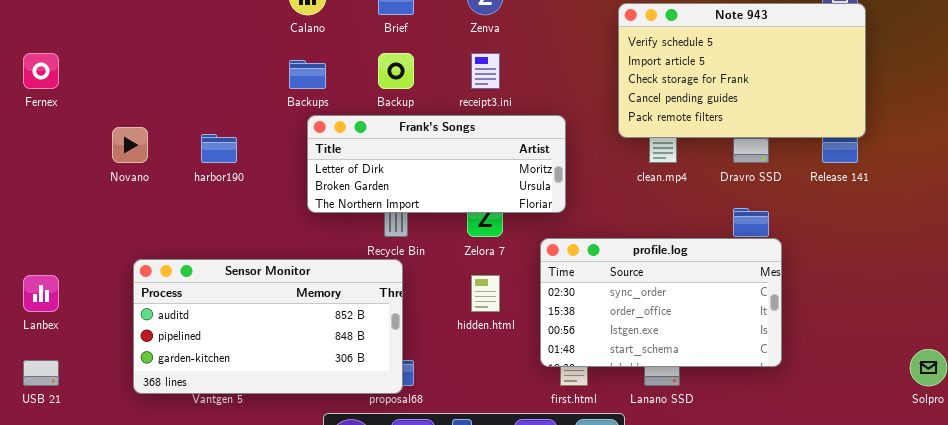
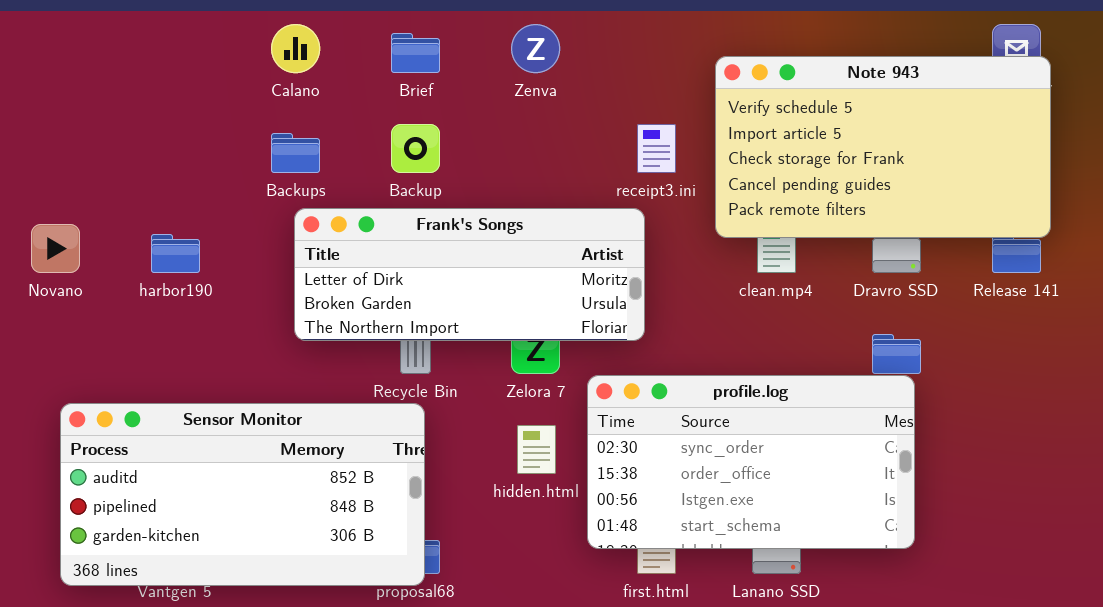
receipt3.ini: [471,53,500,89] -> [637,124,676,173], moved
profile.log: [540,238,782,367] -> [587,375,915,549], moved

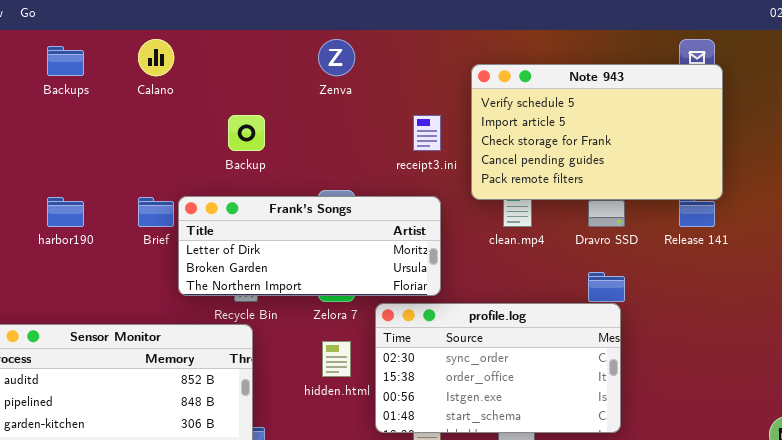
Brief: [391,33,440,73] -> [138,197,174,227], moved
Backups: [271,133,320,173] -> [47,46,84,76], moved
Frank's Songs: [294,208,645,341] -> [178,196,441,296], moved

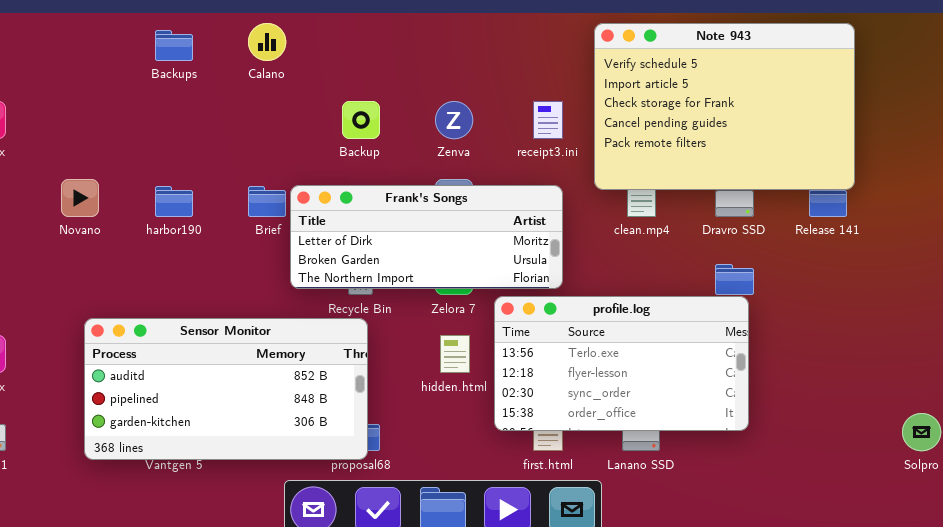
Zenva: [318,39,355,76] -> [435,101,473,139], moved
Note 943: [471,64,723,200] -> [594,23,855,190], resized
profile.log: [375,303,621,433] -> [494,296,749,431], scrolled up 2 rows

